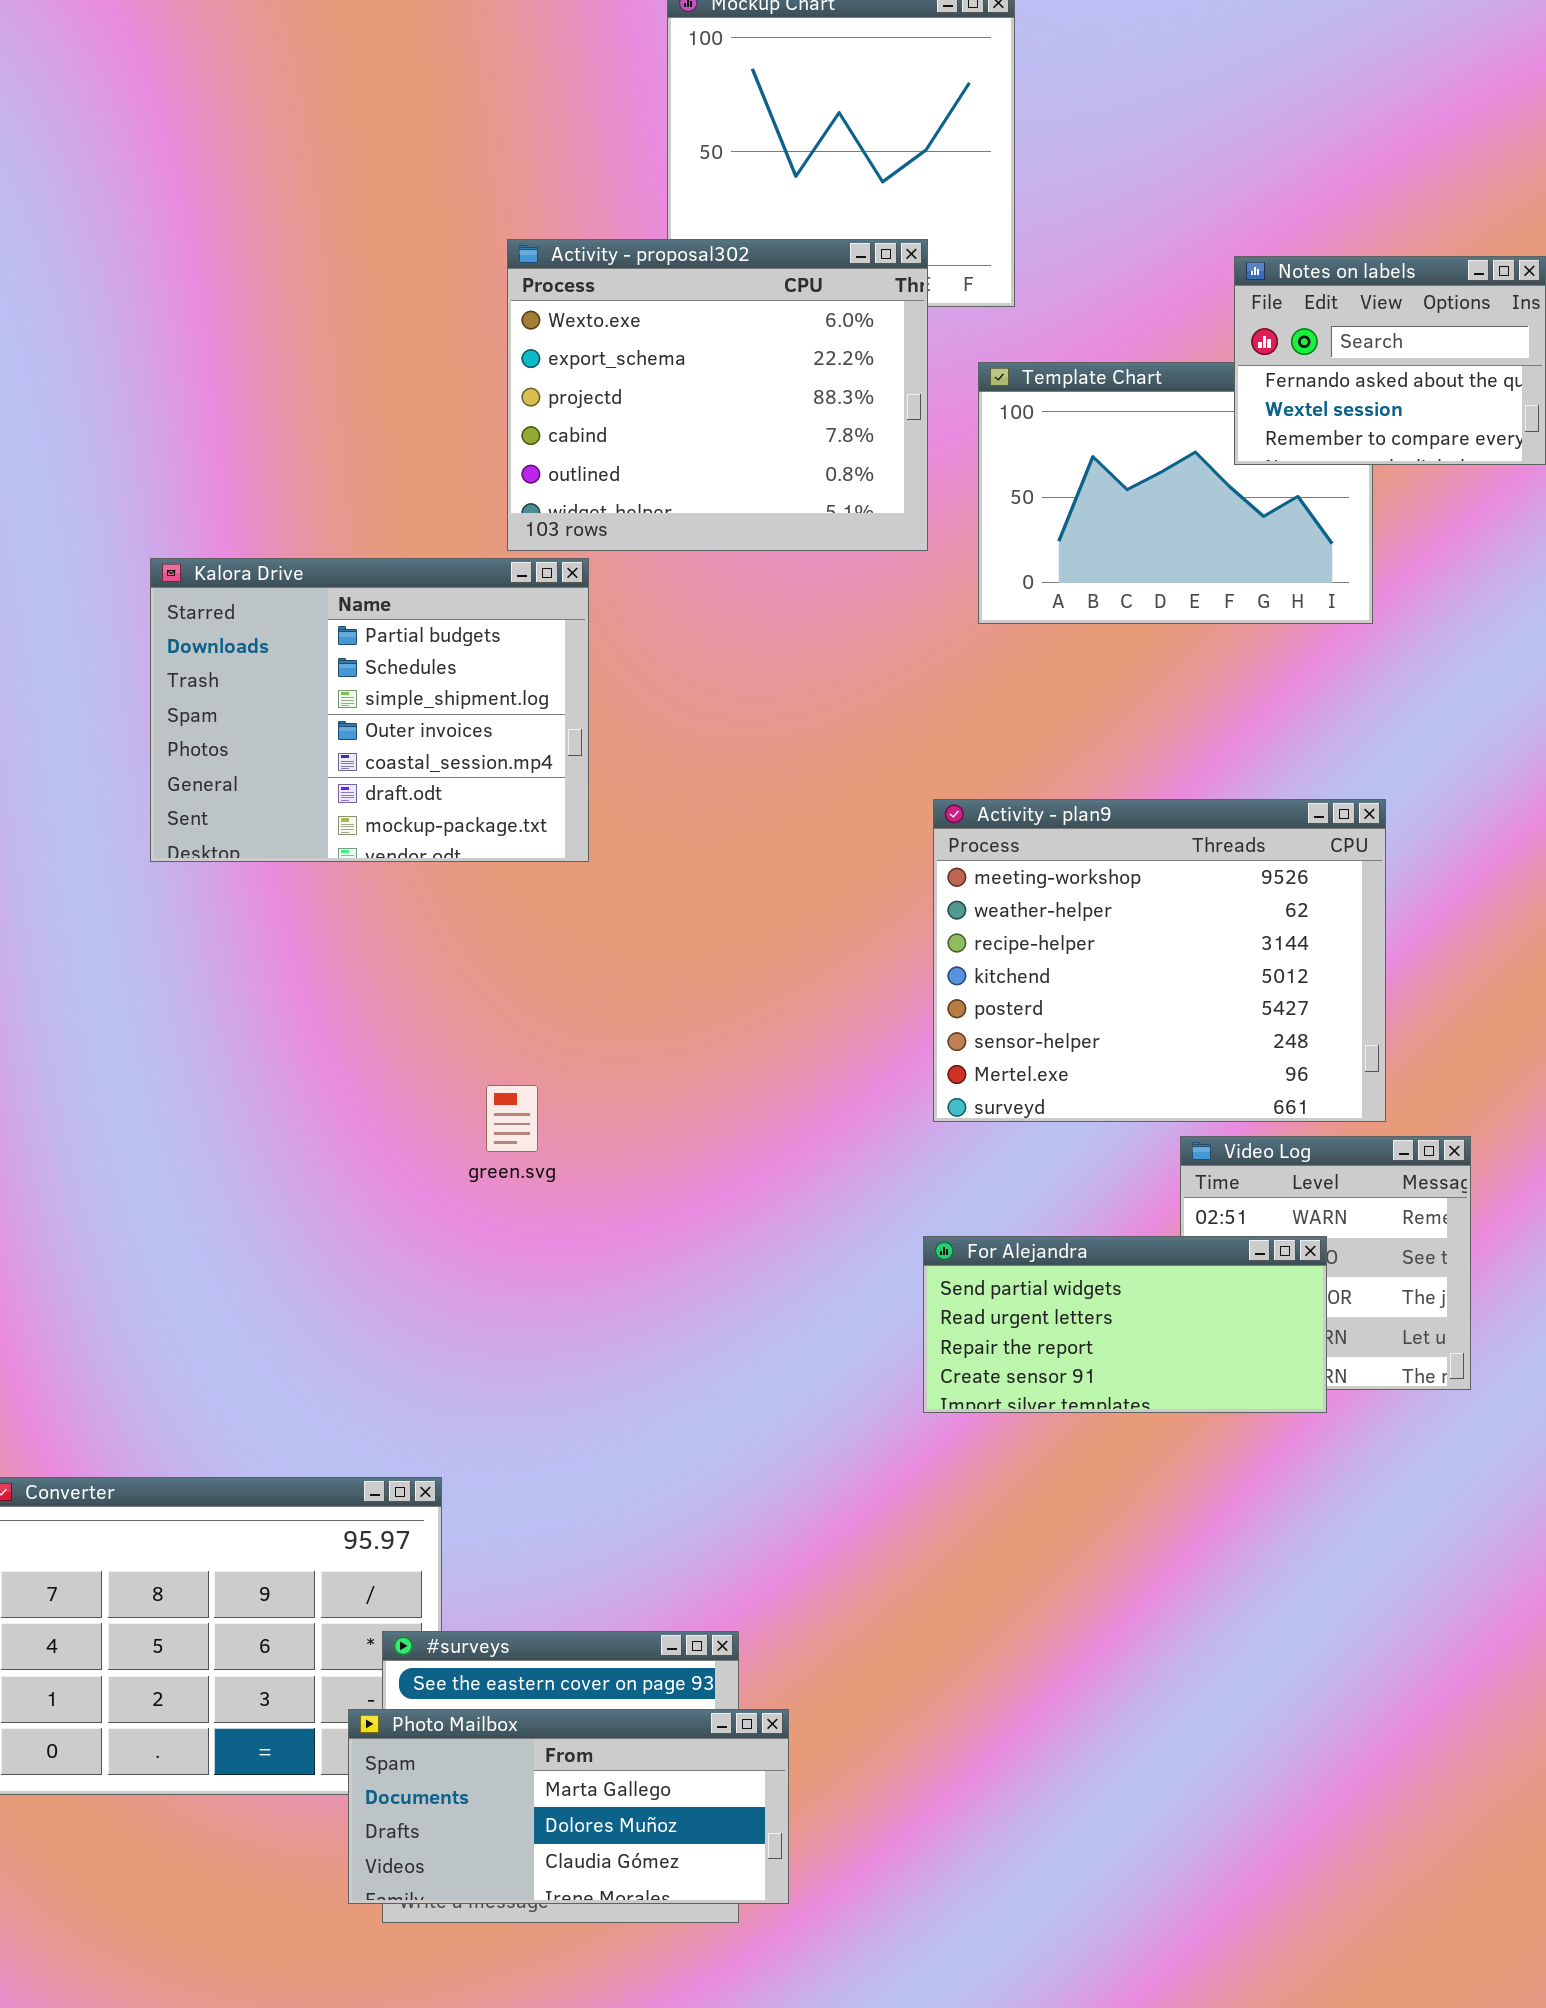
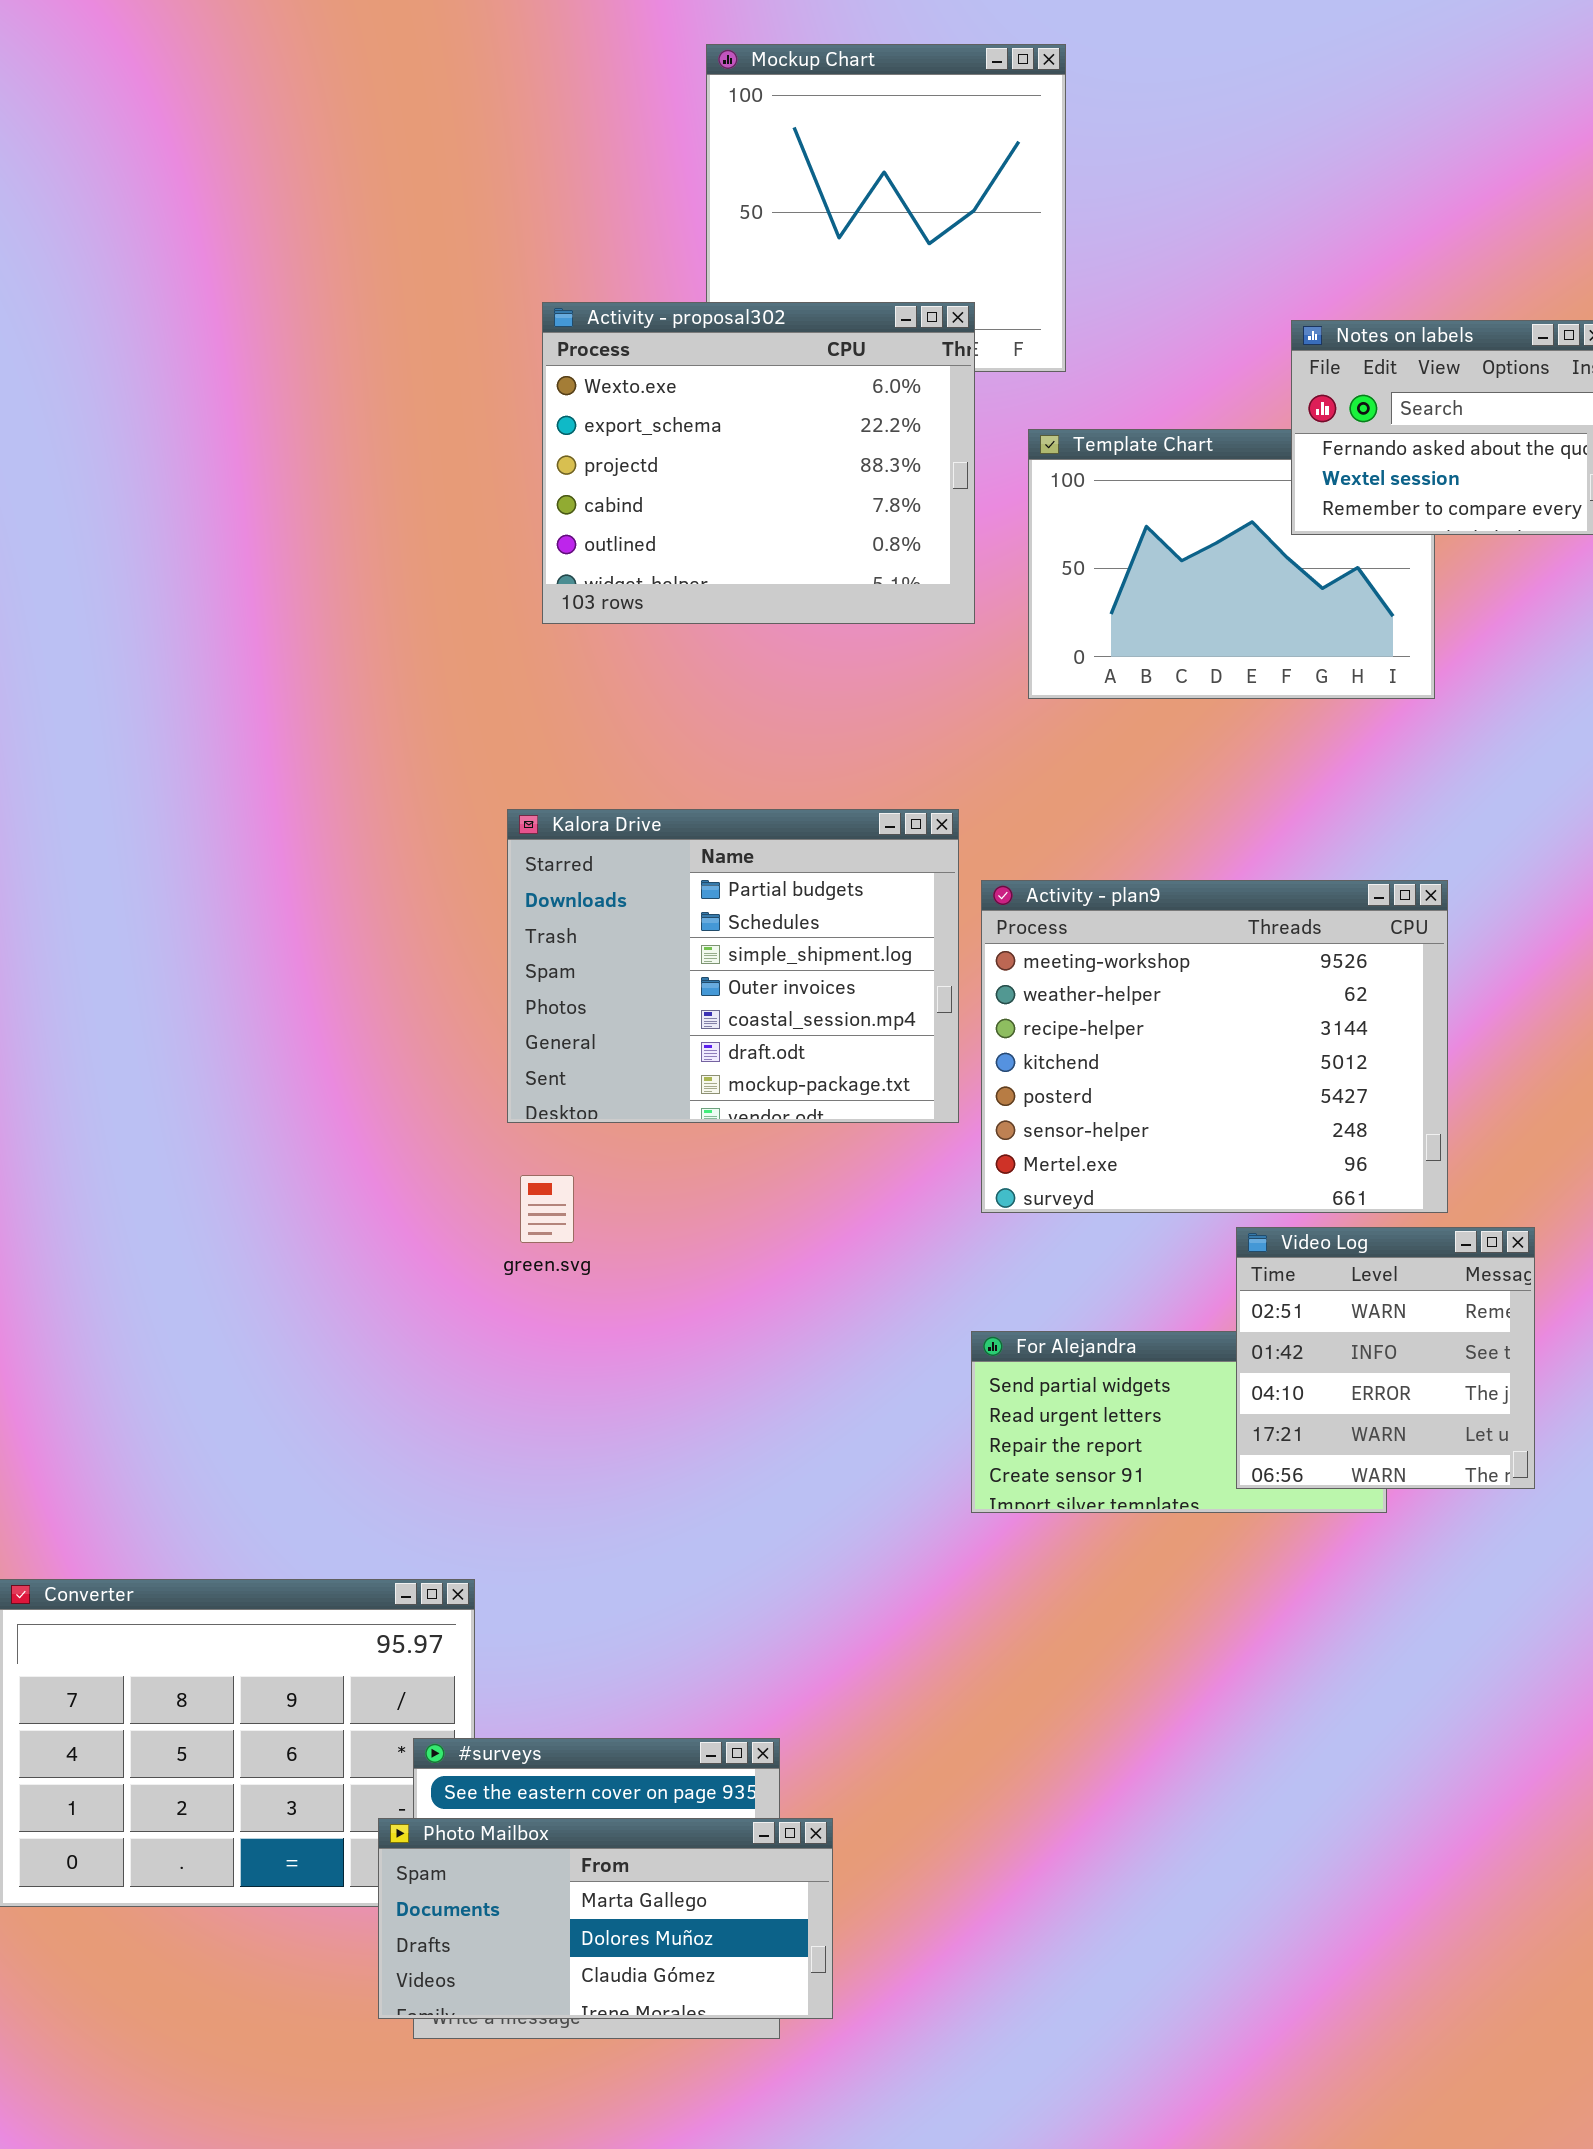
Kalora Drive: [150,558,589,862] -> [507,809,959,1123], moved
Video Log: [1180,1136,1471,1390] -> [1236,1227,1535,1489], raised

